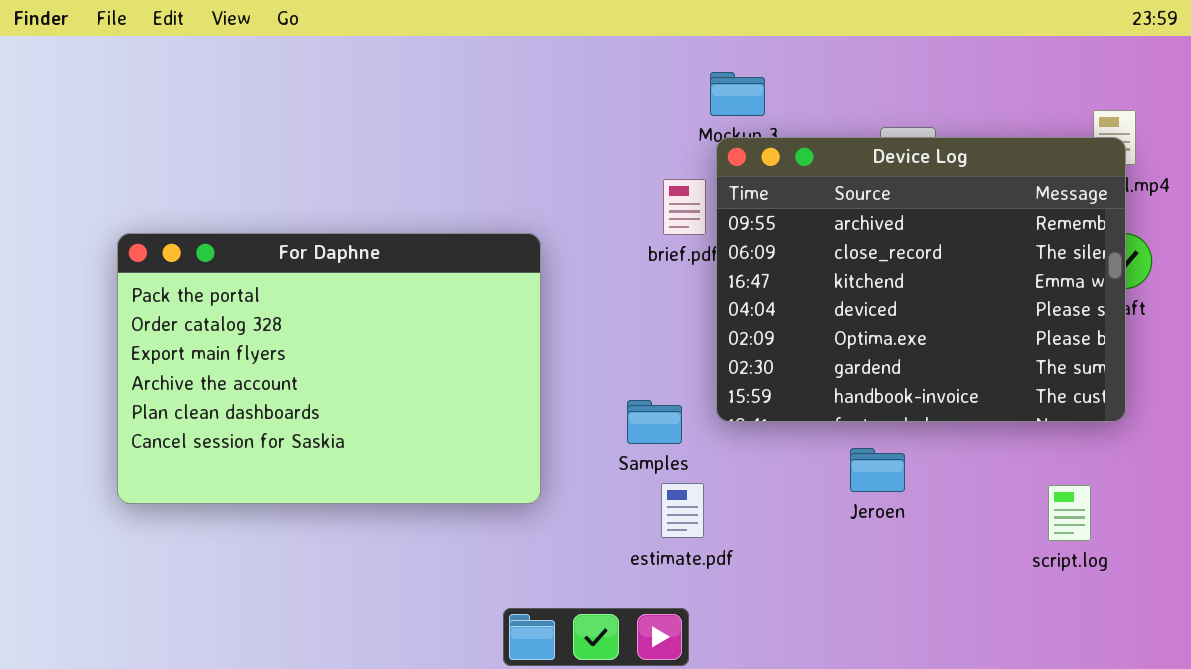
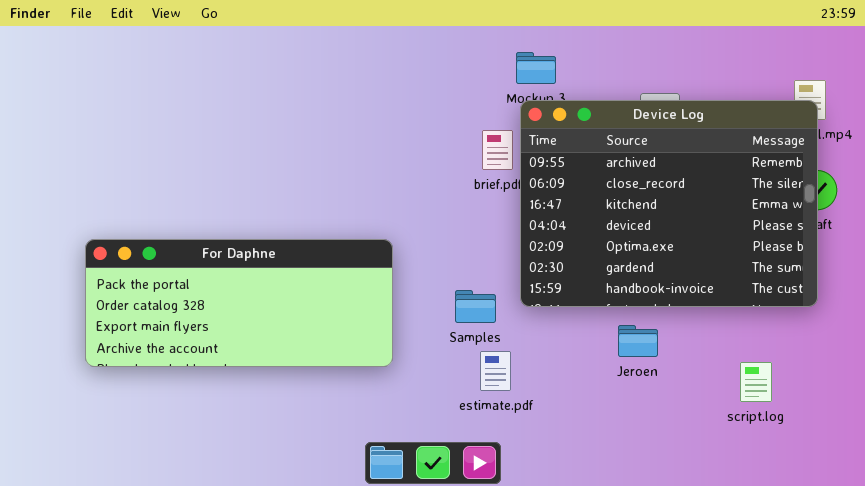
For Daphne: [117,233,541,504] -> [85,239,393,367], resized
script.log: [1048,485,1091,541] -> [740,362,772,402], moved

